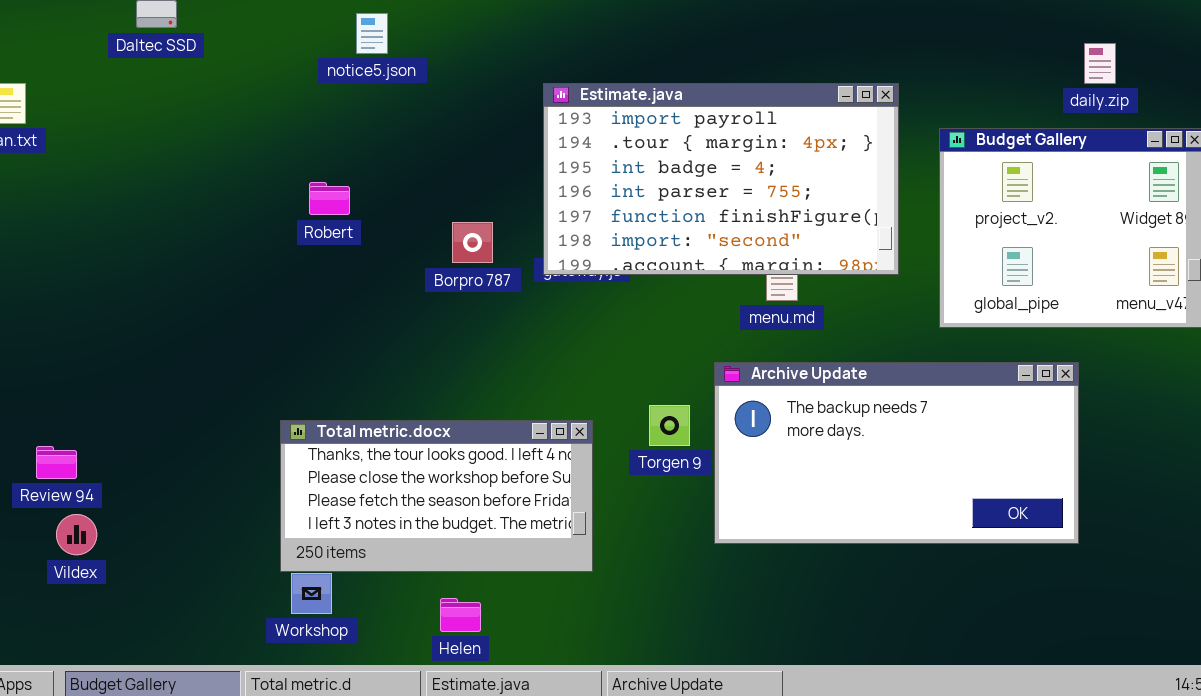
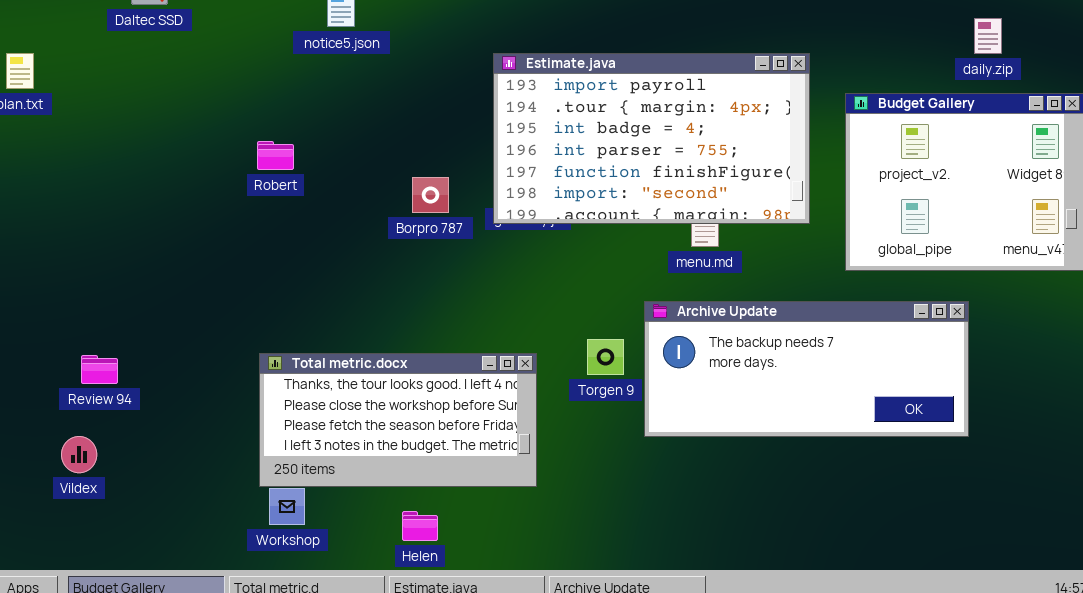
Robert: [309,182,350,215] -> [257,141,294,170], moved
Archive Update: [714,362,1079,544] -> [644,301,969,437], resized
Review 94: [36,446,77,479] -> [81,355,118,384], moved

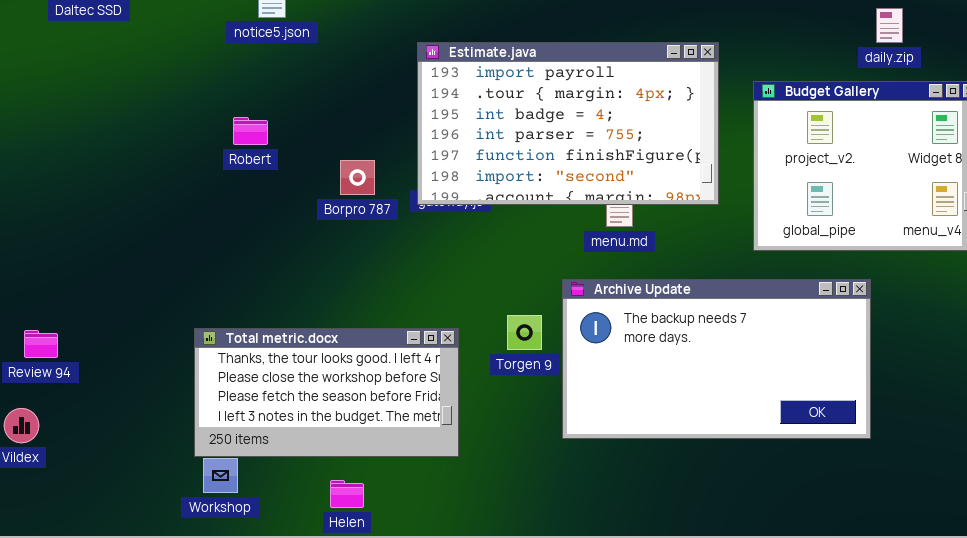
Robert: [257,141,294,170] -> [233,117,268,145], moved
Archive Update: [644,301,969,437] -> [562,279,871,439], resized

